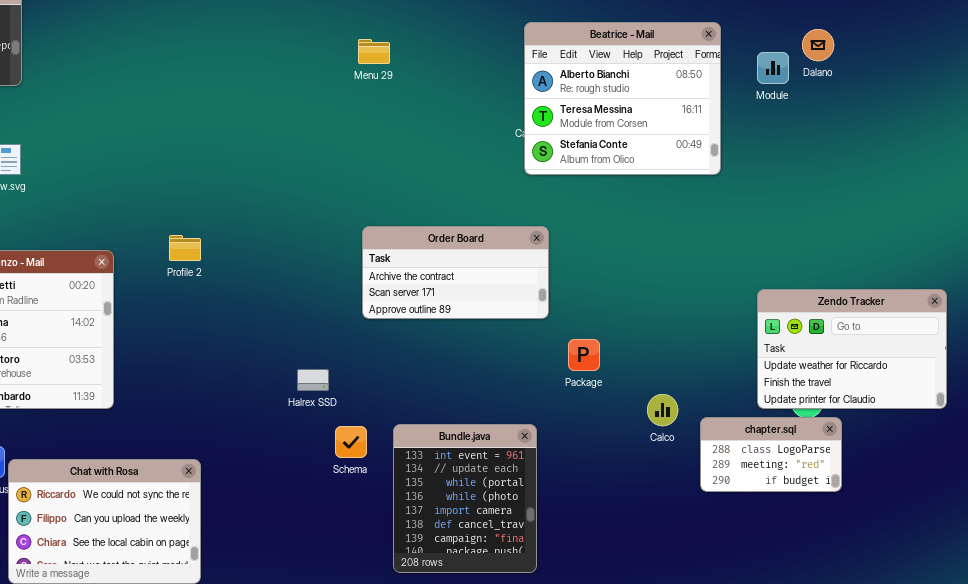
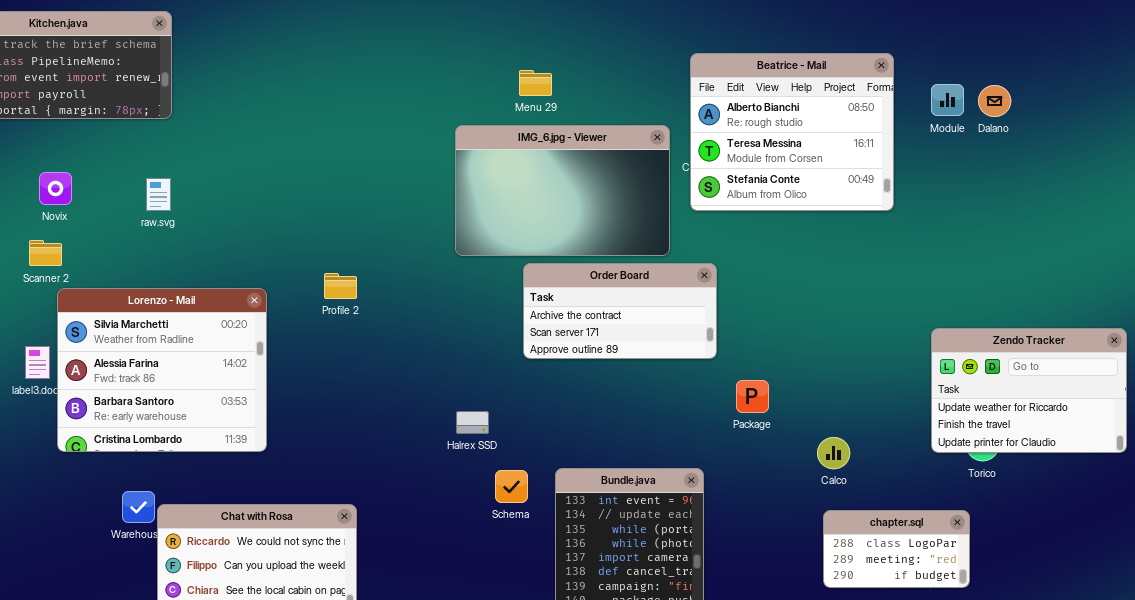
Dalano: [802,29,834,61] -> [978,85,1011,117], moved
IMG_6.jpg - Viewer: none -> [455,125,670,256], opened
chapter.sql: [700,417,842,492] -> [823,510,970,588], moved

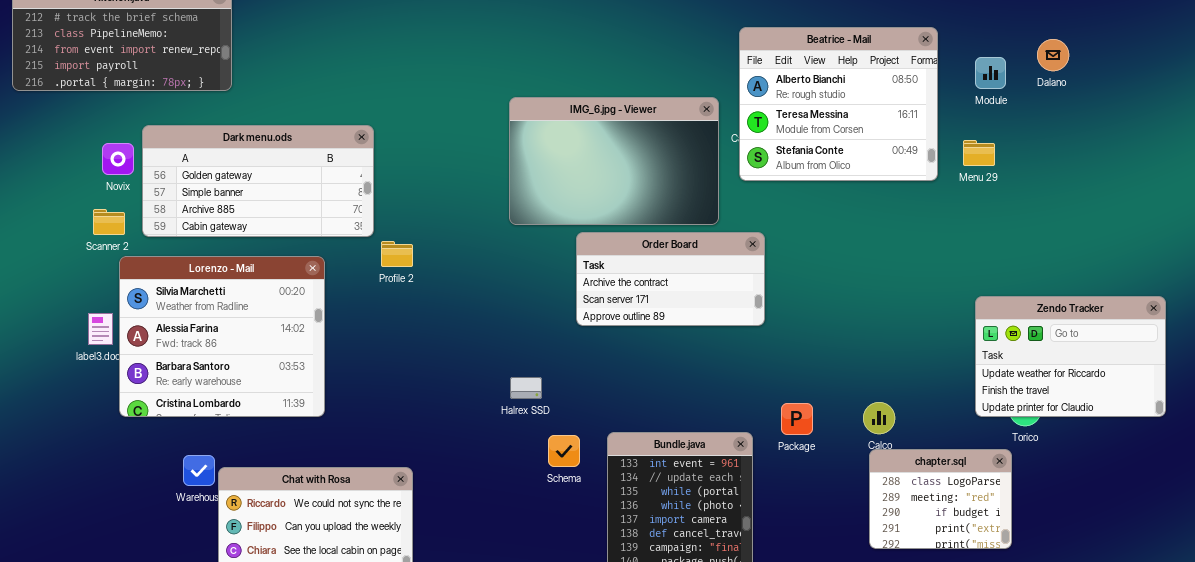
Menu 29: [519,70,552,96] -> [963,140,995,166], moved
Dalano: [978,85,1011,117] -> [1037,39,1069,71], moved
Dark menu.ods: none -> [142,125,374,237], opened
Package: [736,380,769,413] -> [781,403,813,435], moved
chapter.sql: [823,510,970,588] -> [869,449,1012,549], resized

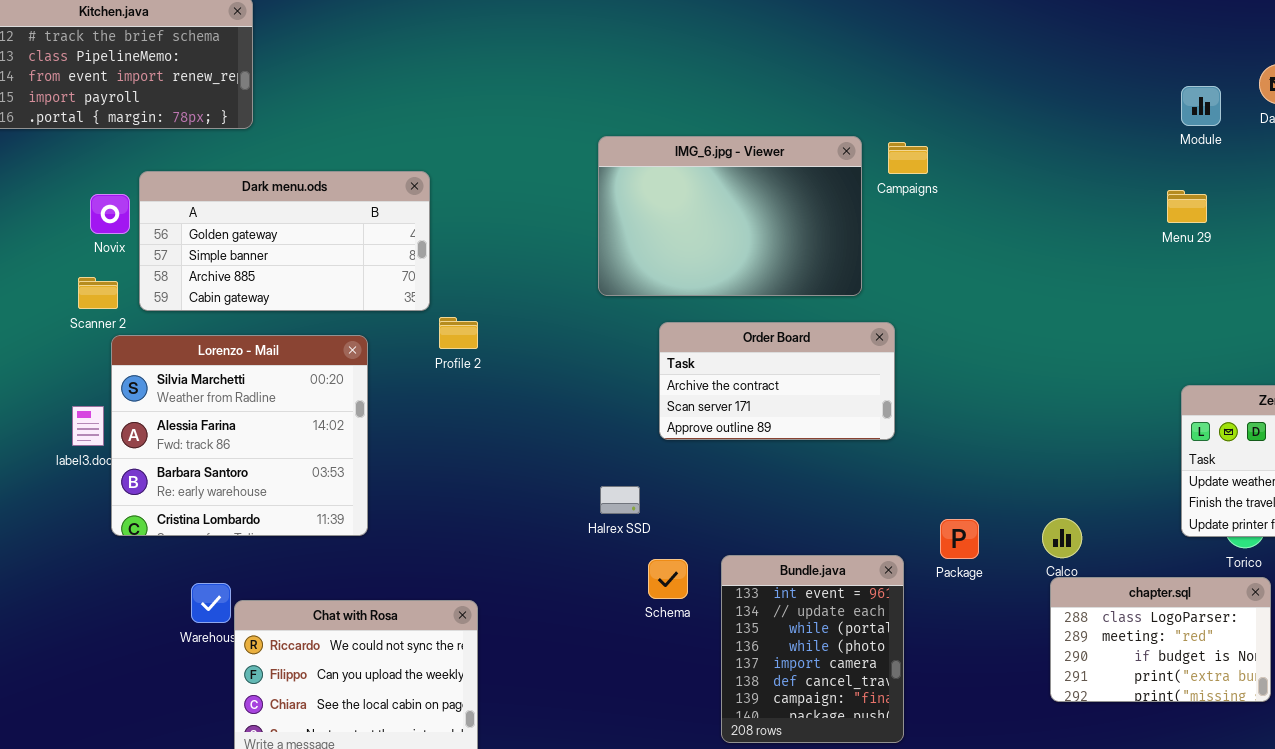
Beatrice - Mail: [739,27,938,181] -> none, closed
Order Board: [576,232,765,326] -> [659,322,895,440], moved
chapter.sql: [869,449,1012,549] -> [1050,577,1271,702], resized

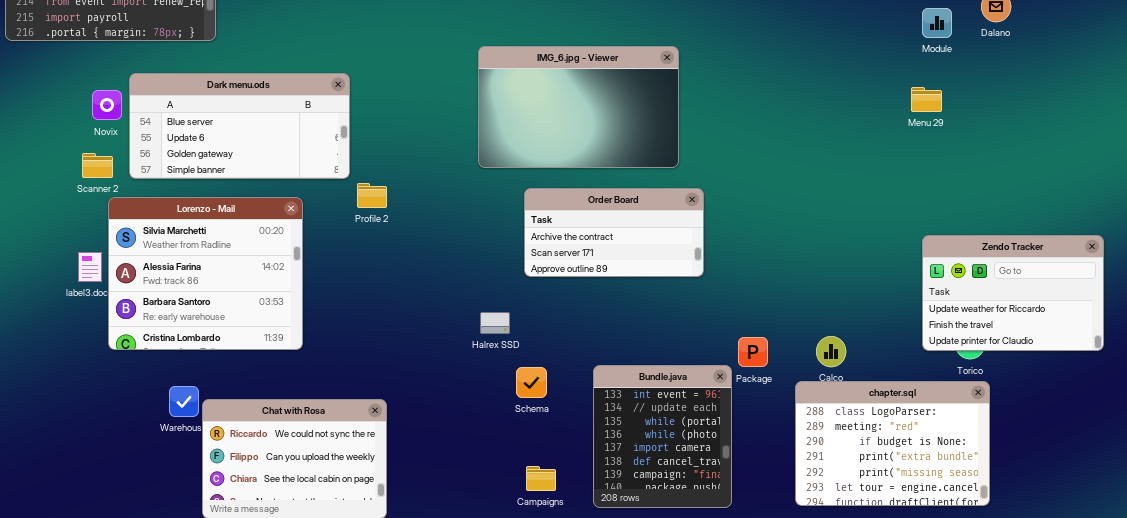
Campaigns: [888,142,928,174] -> [526,466,556,491], moved
Dark menu.ods: [139,171,430,311] -> [129,73,350,179], scrolled up 2 rows
Bundle.java: [721,555,904,743] -> [593,365,732,508], moved
chapter.sql: [1050,577,1271,702] -> [795,381,990,506], resized

